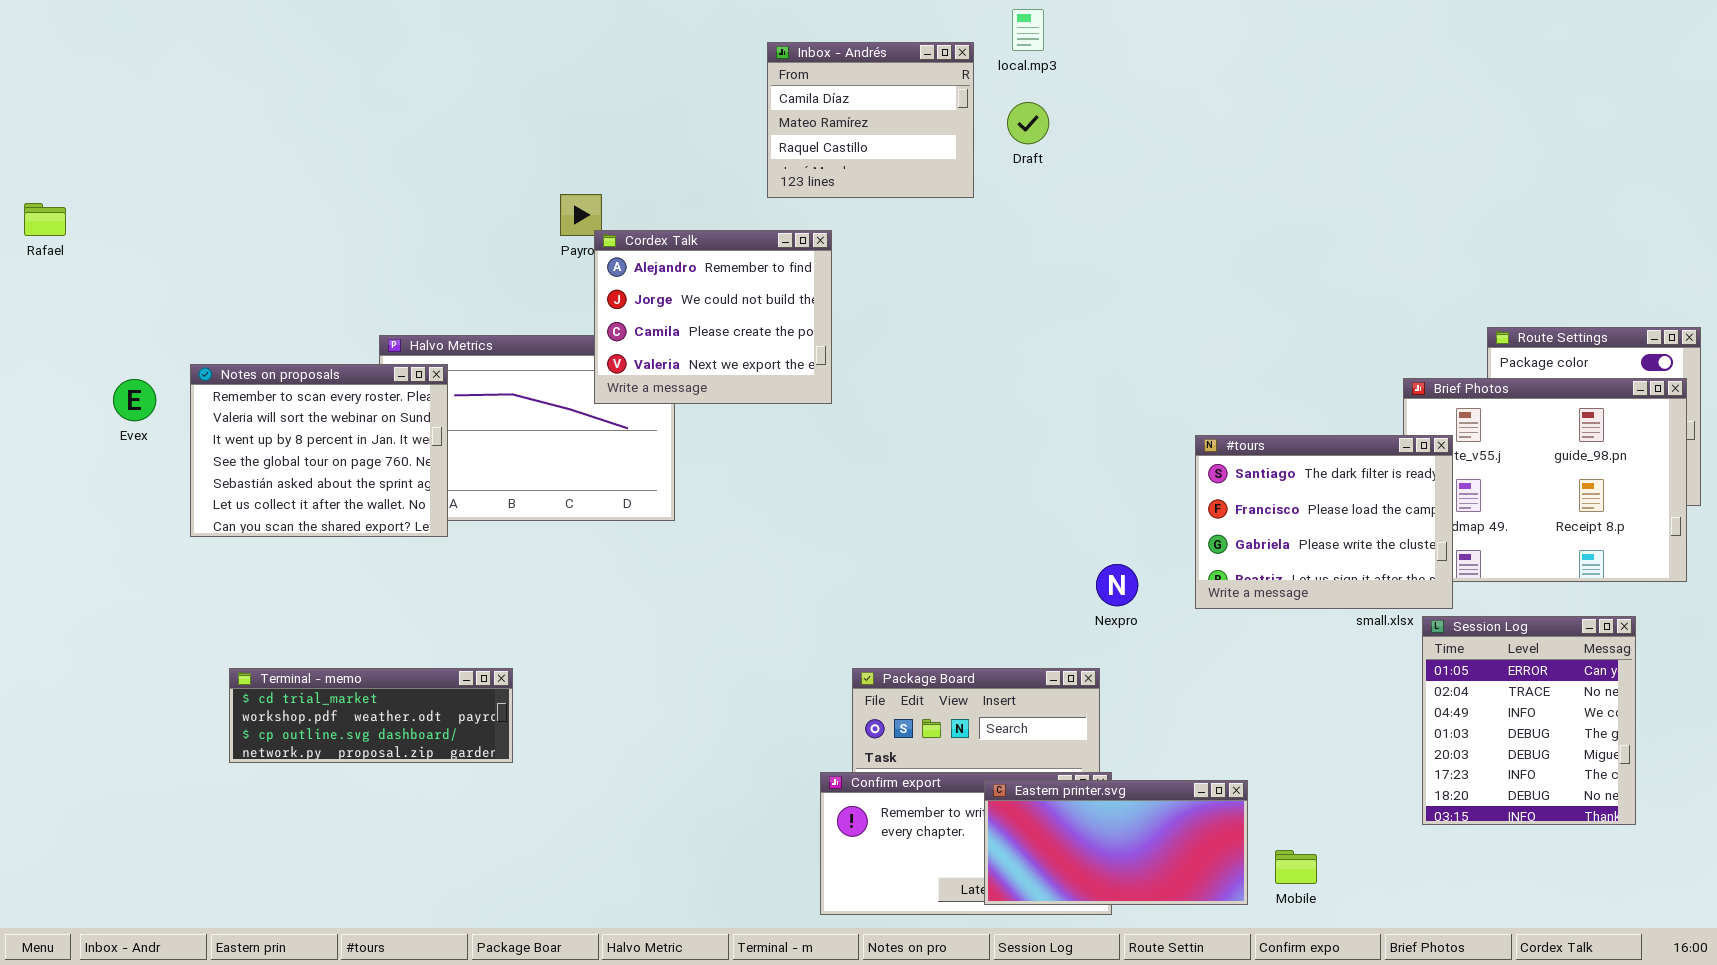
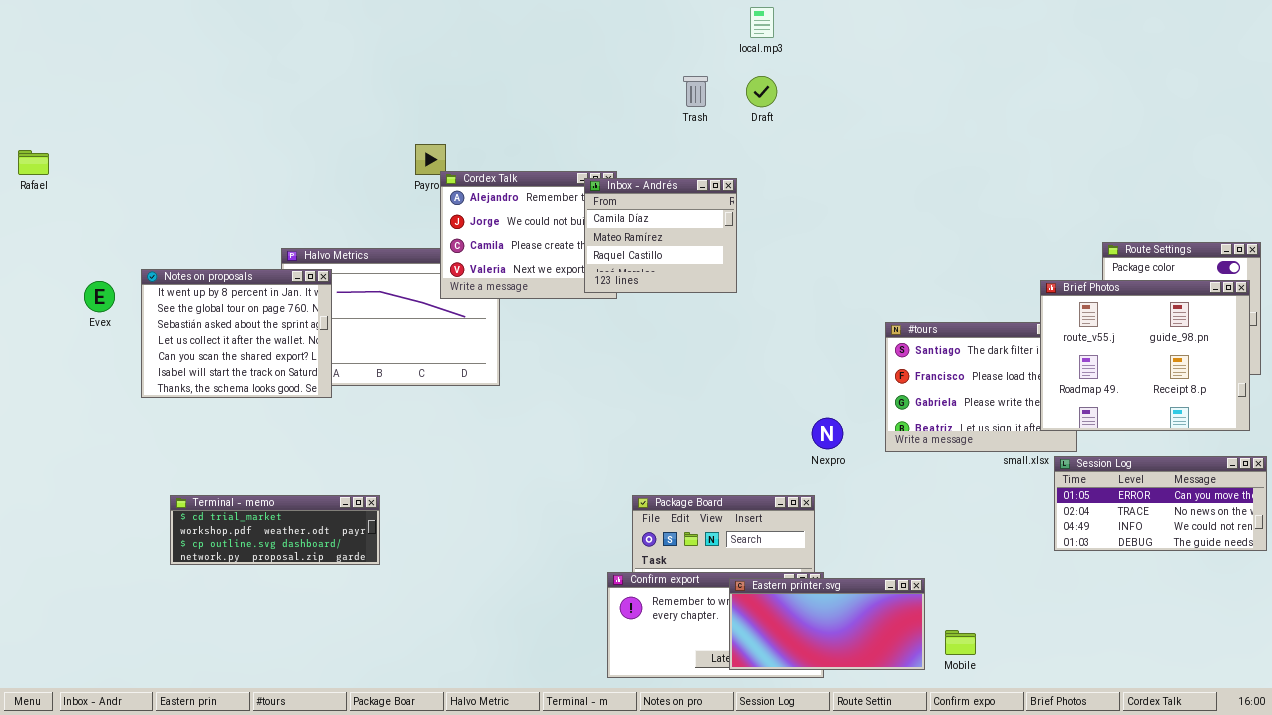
Inbox - Andrés: [767,42,974,198] -> [584,178,737,293], moved
Notes on proposals: [190,364,448,537] -> [141,269,332,398], scrolled down 2 rows
Brief Photos: [1403,378,1687,582] -> [1040,280,1250,431], raised
Session Log: [1422,616,1636,825] -> [1054,456,1267,551], resized

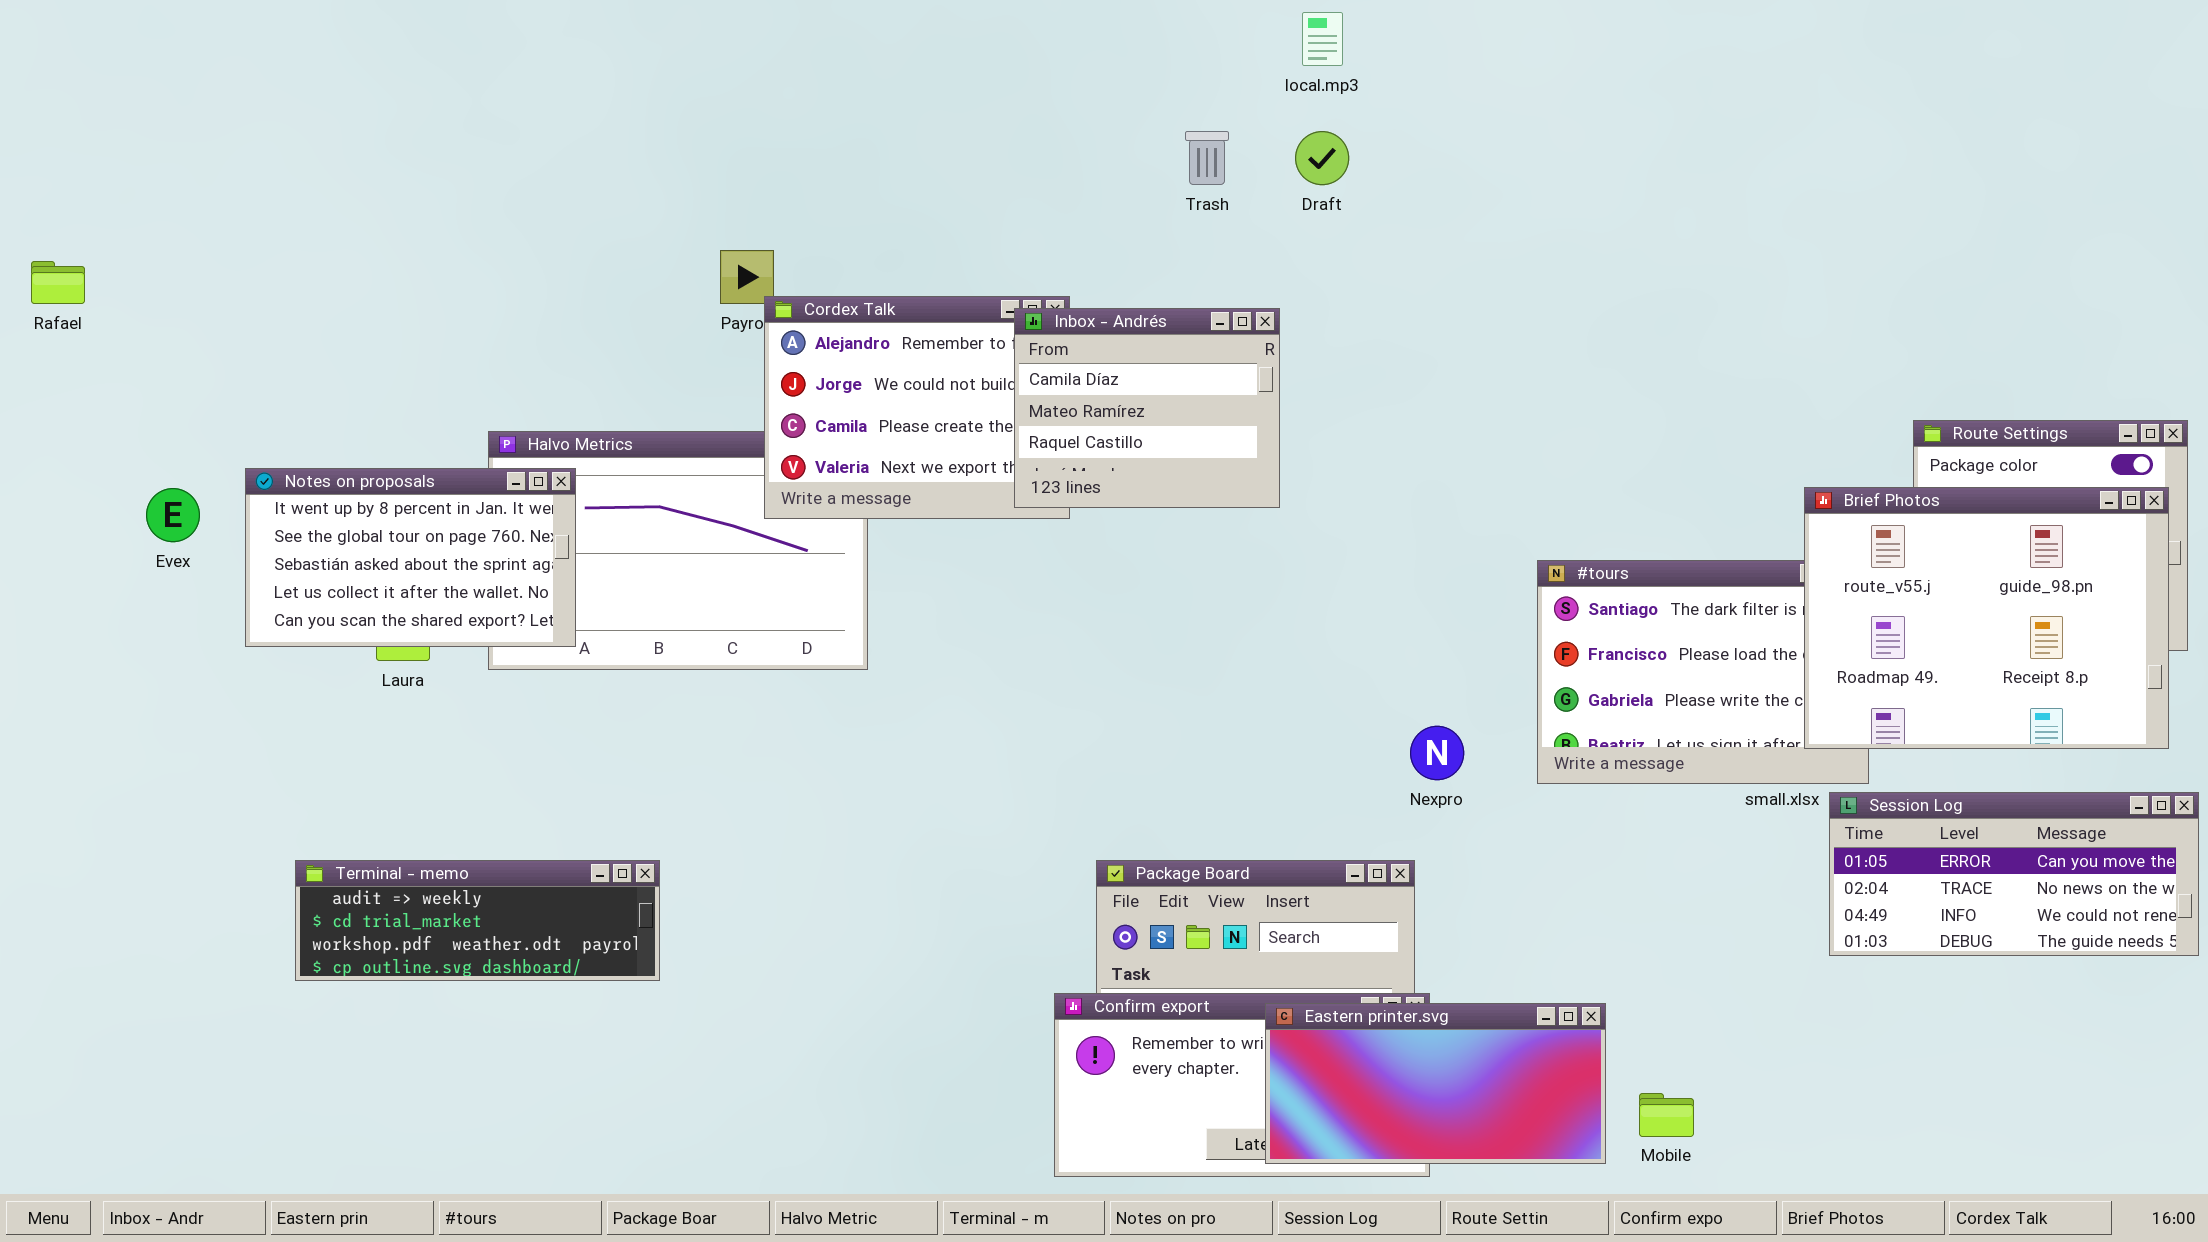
Notes on proposals: [141,269,332,398] -> [245,468,576,647], resized
Terminal - memo: [170,495,380,565] -> [295,860,660,981], scrolled up 1 row

